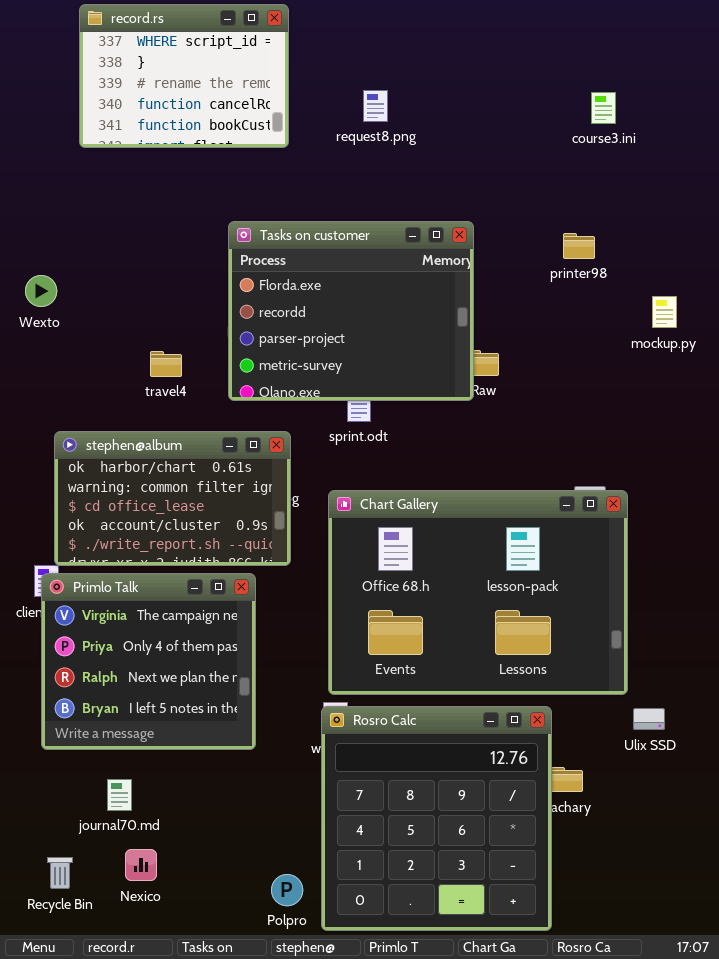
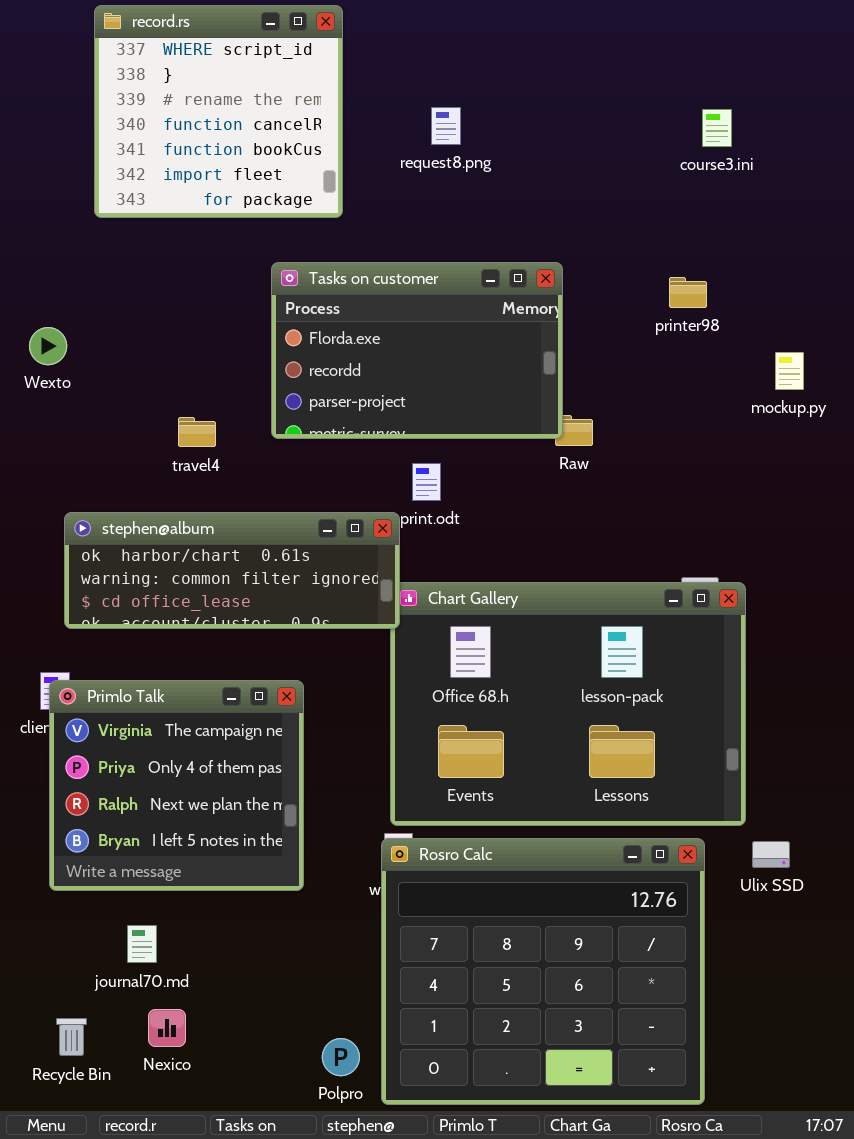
record.rs: [79,4,289,148] -> [94,5,343,218], resized
Tasks on customer: [228,221,474,401] -> [271,262,563,439], resized
stephen@album: [54,431,291,566] -> [64,512,400,629], resized
Rosro Calc: [321,706,552,931] -> [381,838,705,1105], resized

